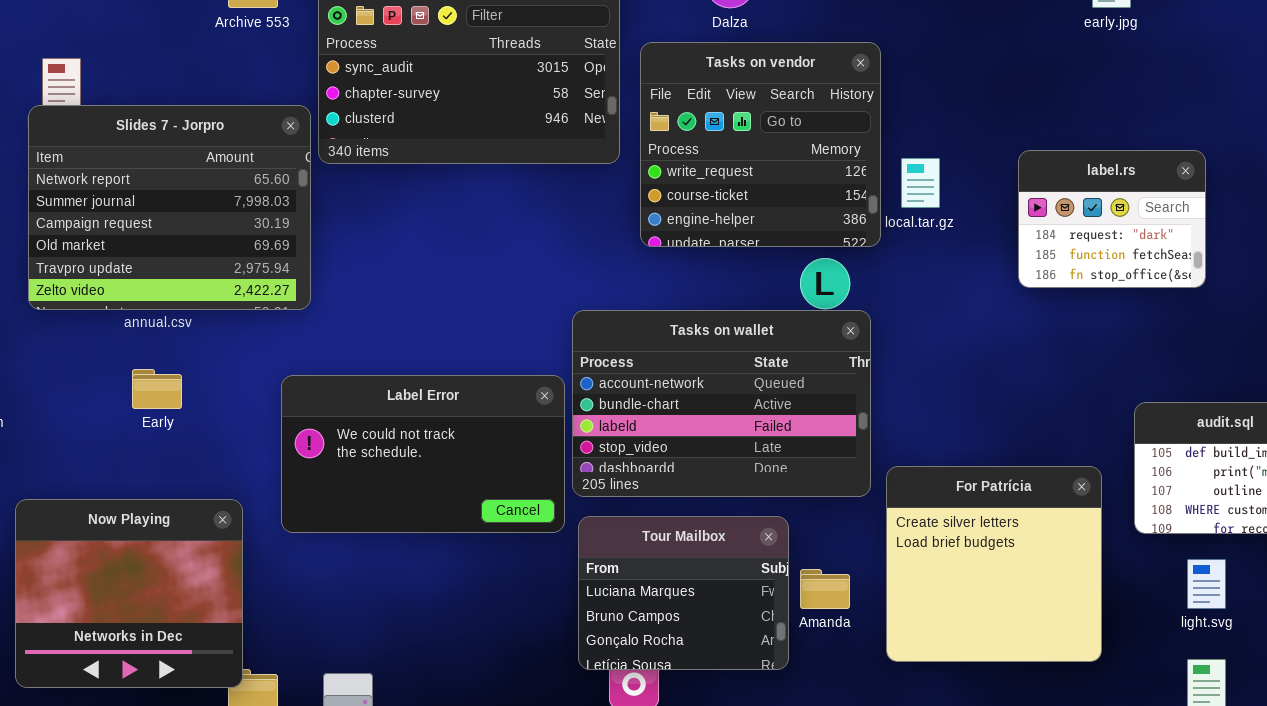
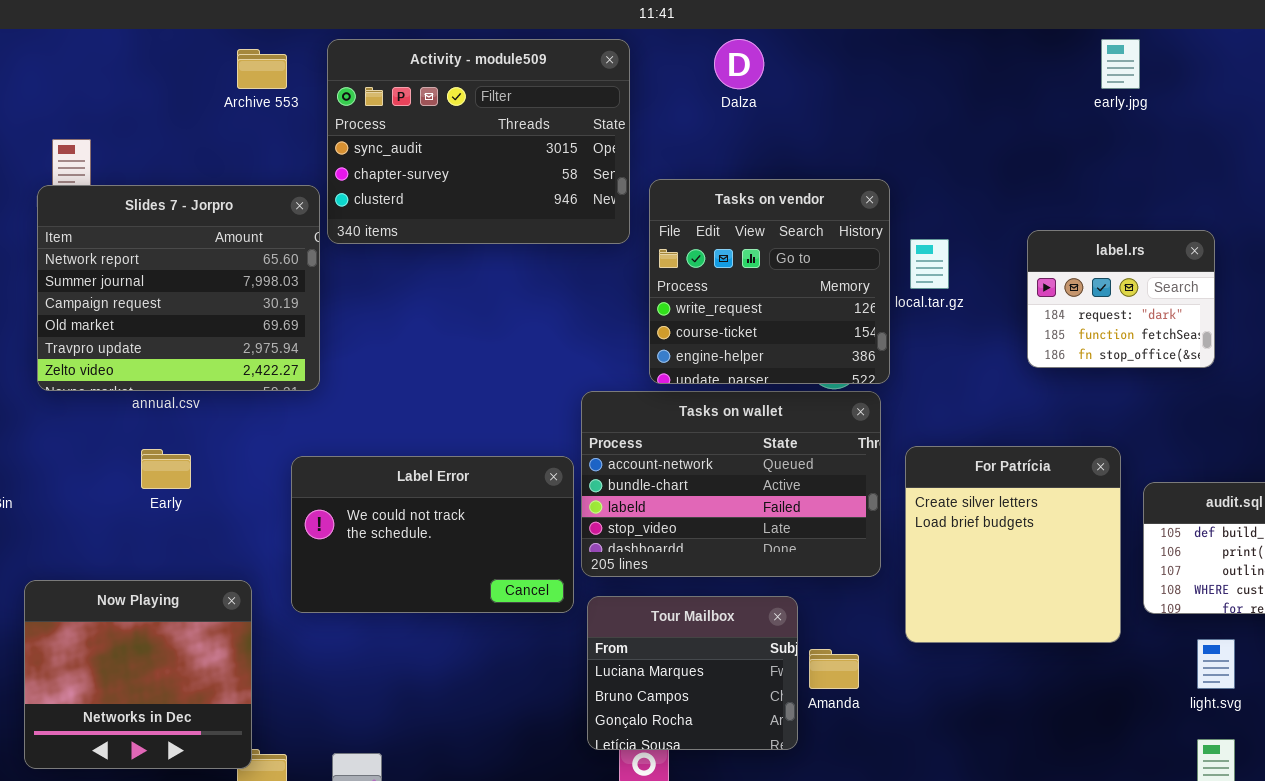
Tasks on vendor: [640,42,881,247] -> [649,179,890,384], moved
For Patrícia: [886,466,1102,662] -> [905,446,1121,643], moved

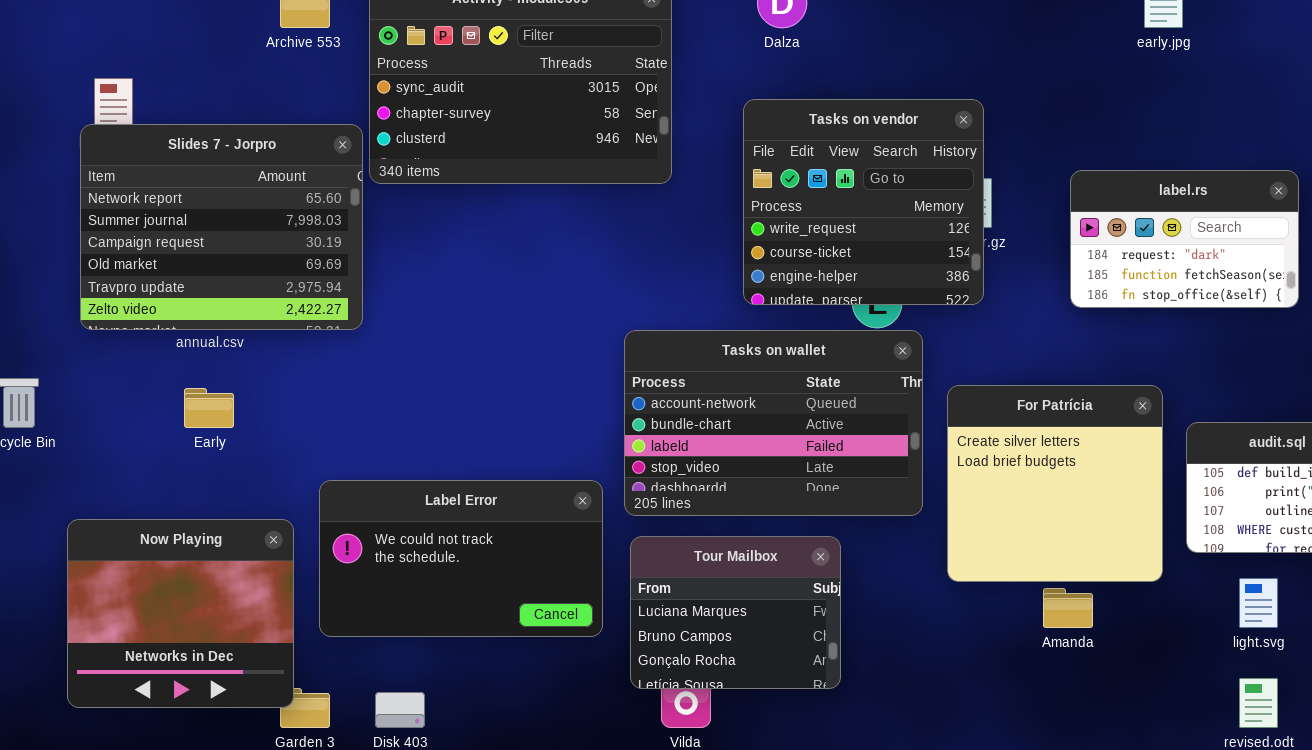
Tasks on vendor: [649,179,890,384] -> [743,99,984,305], moved
label.rs: [1027,230,1215,368] -> [1070,170,1299,308], resized
Label Error: [291,456,574,613] -> [319,480,603,637], moved
Amanda: [809,649,859,689] -> [1043,588,1093,628], moved

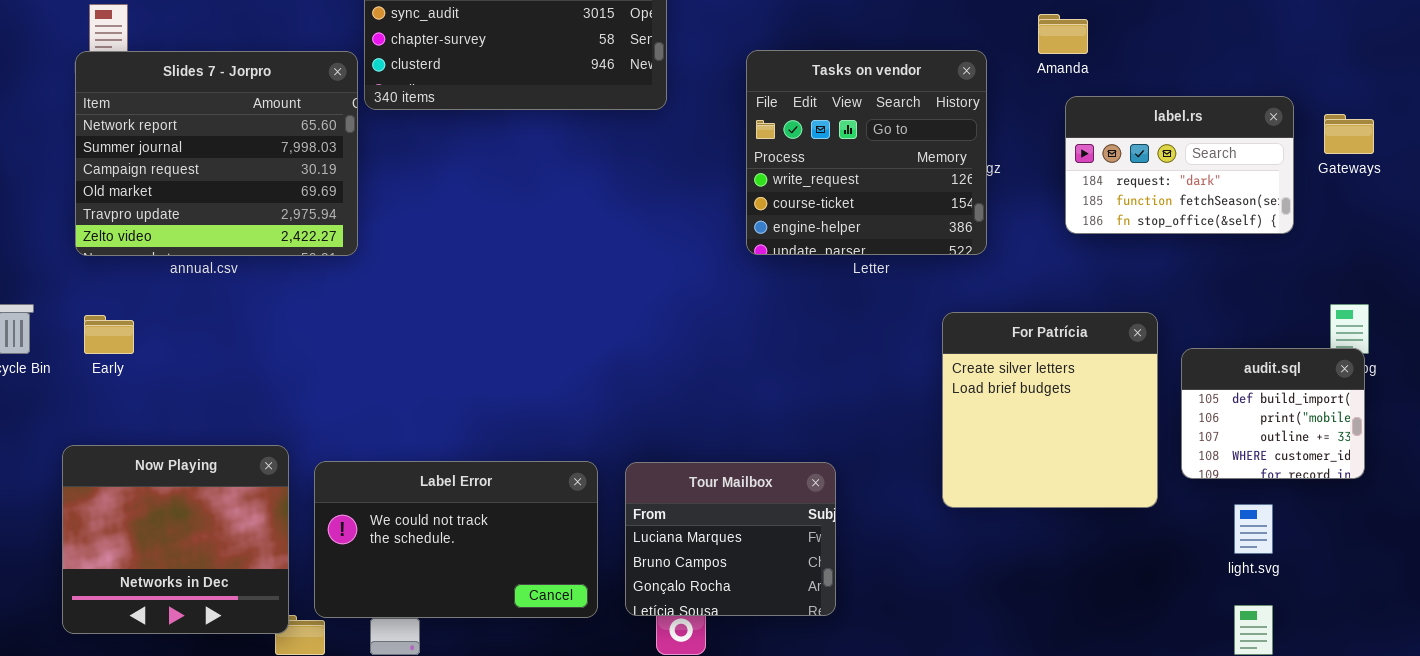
Tasks on vendor: [743,99,984,305] -> [746,50,987,255], moved
Tasks on wallet: [624,330,923,516] -> none, closed
Early: [184,388,234,428] -> [84,315,134,354], moved
Label Error: [319,480,603,637] -> [314,461,598,618], moved
Amanda: [1043,588,1093,628] -> [1038,14,1088,54], moved

